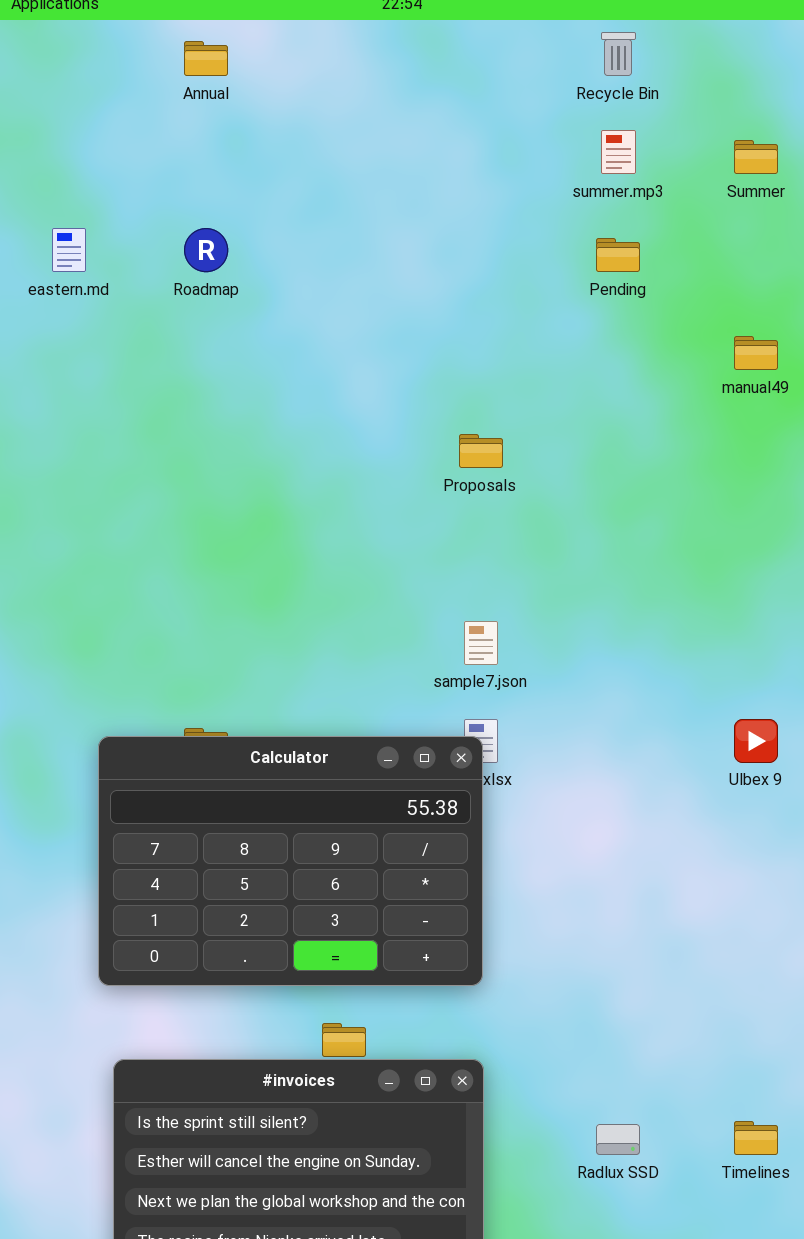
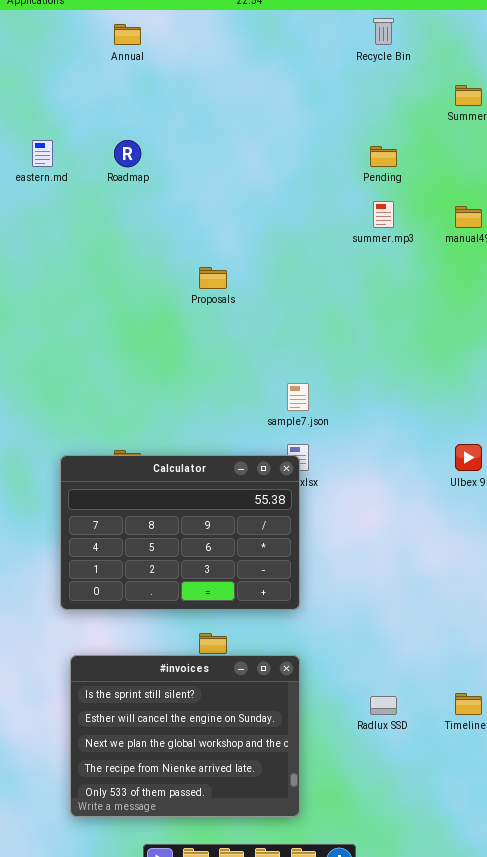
summer.mp3: [601,130,636,174] -> [373,201,394,228], moved
Proposals: [459,434,503,468] -> [199,267,227,289], moved

